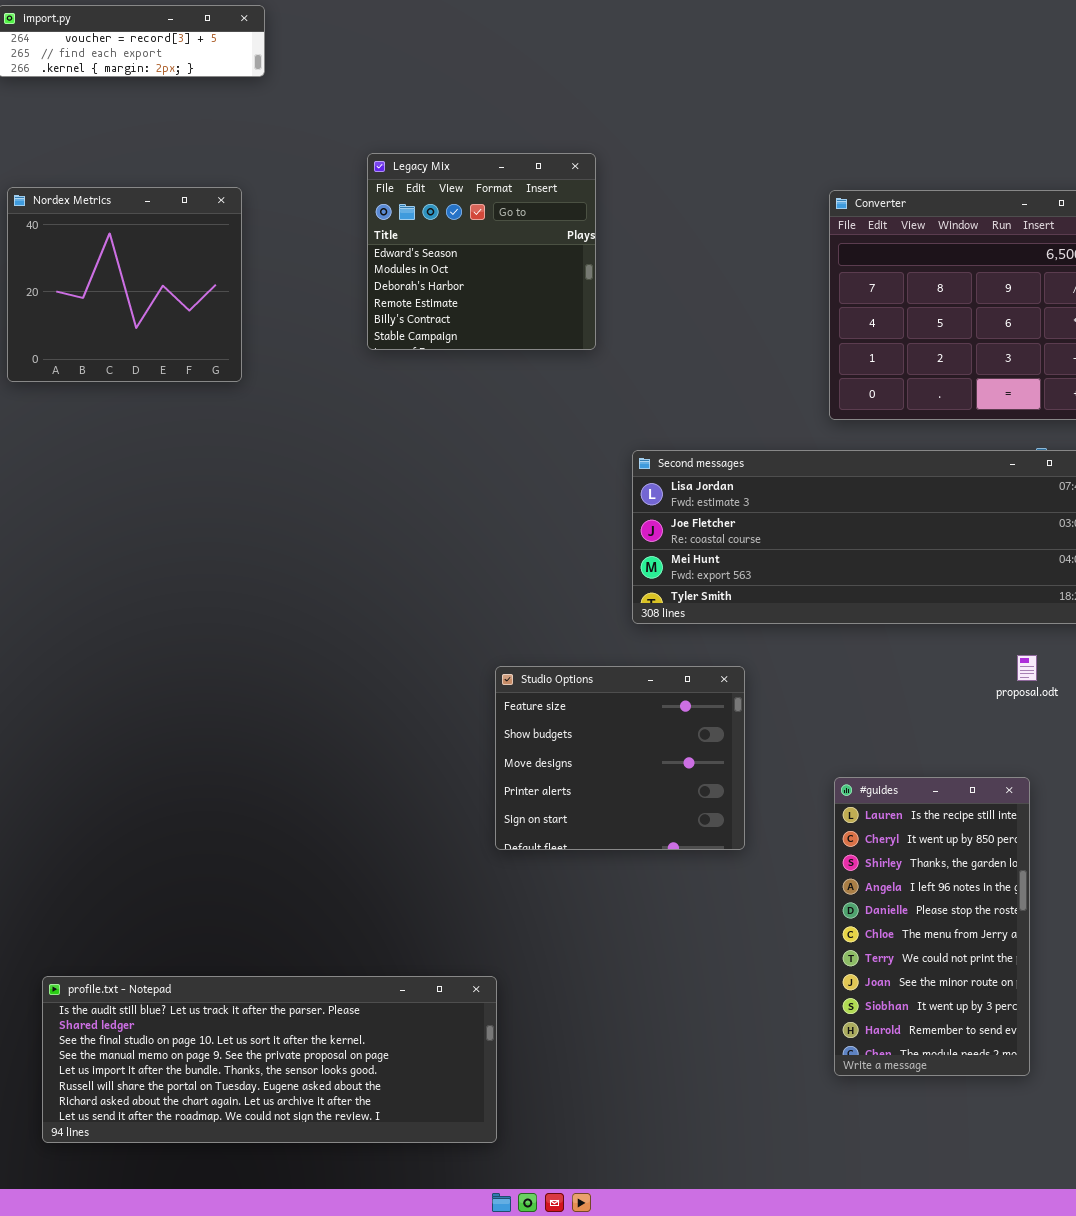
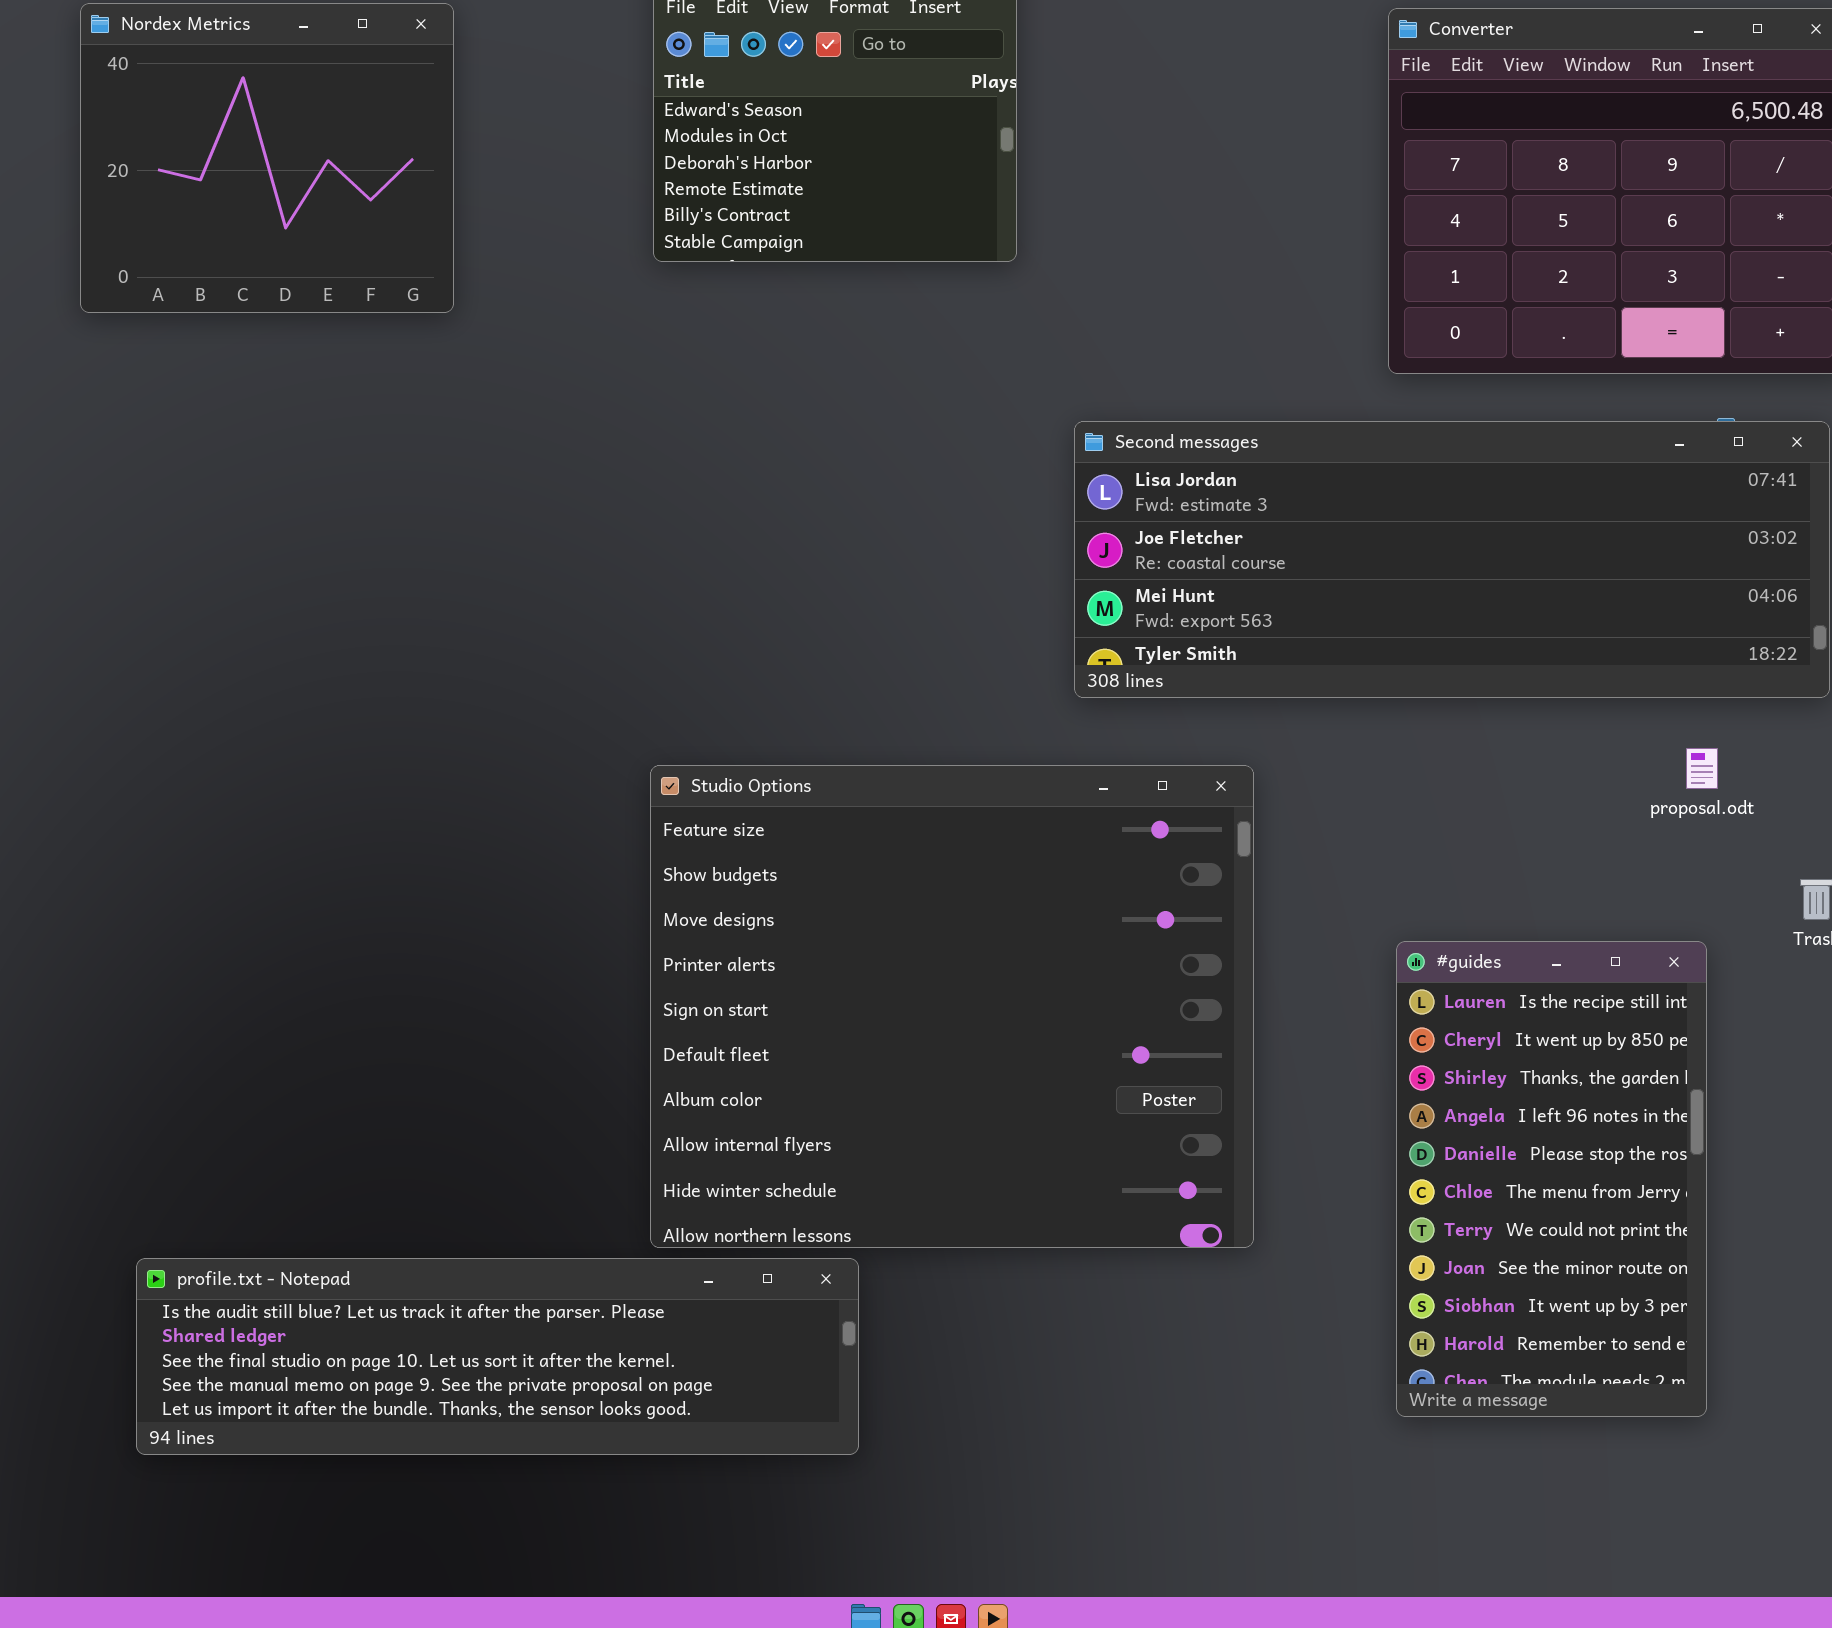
Studio Options: [495,666,745,850] -> [650,765,1254,1248], resized
profile.txt - Notepad: [42,976,497,1143] -> [136,1258,859,1455], resized

